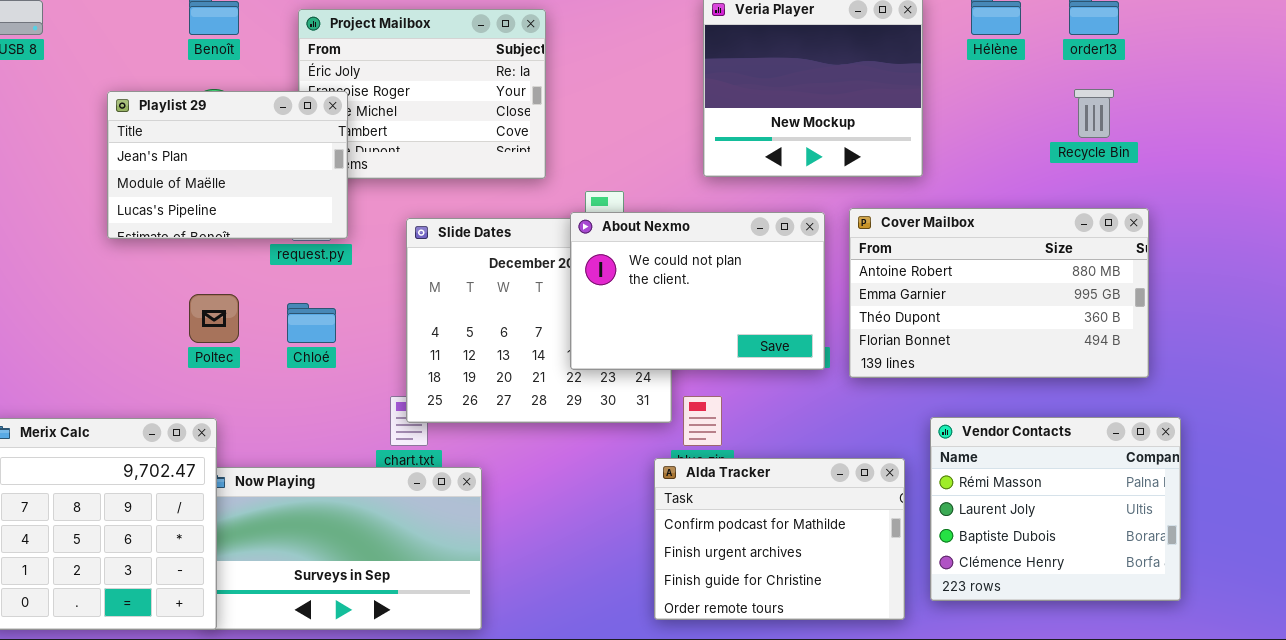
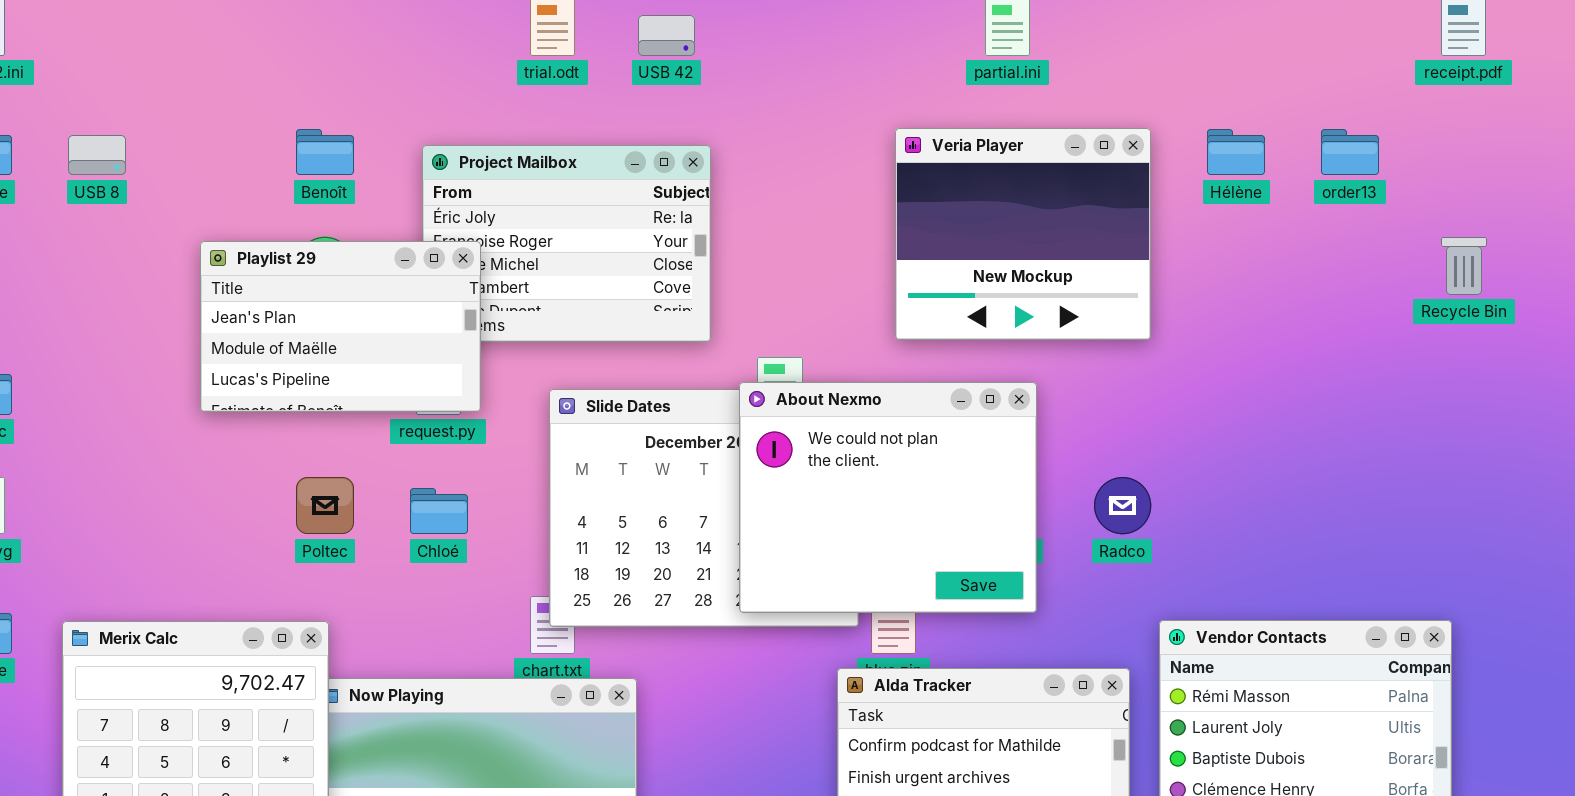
Recycle Bin: [1074,89,1114,138] -> [1441,237,1487,295], moved
Cover Mailbox: [849,208,1149,378] -> none, closed
About Nexmo: [570,212,825,370] -> [739,382,1037,613], resized

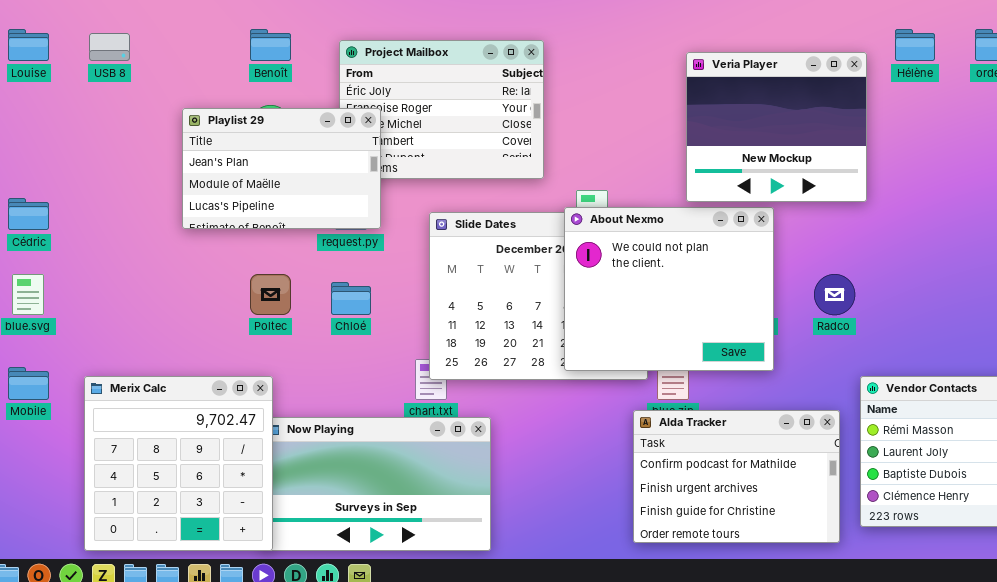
Veria Player: [895,128,1151,340] -> [686,52,867,202], moved

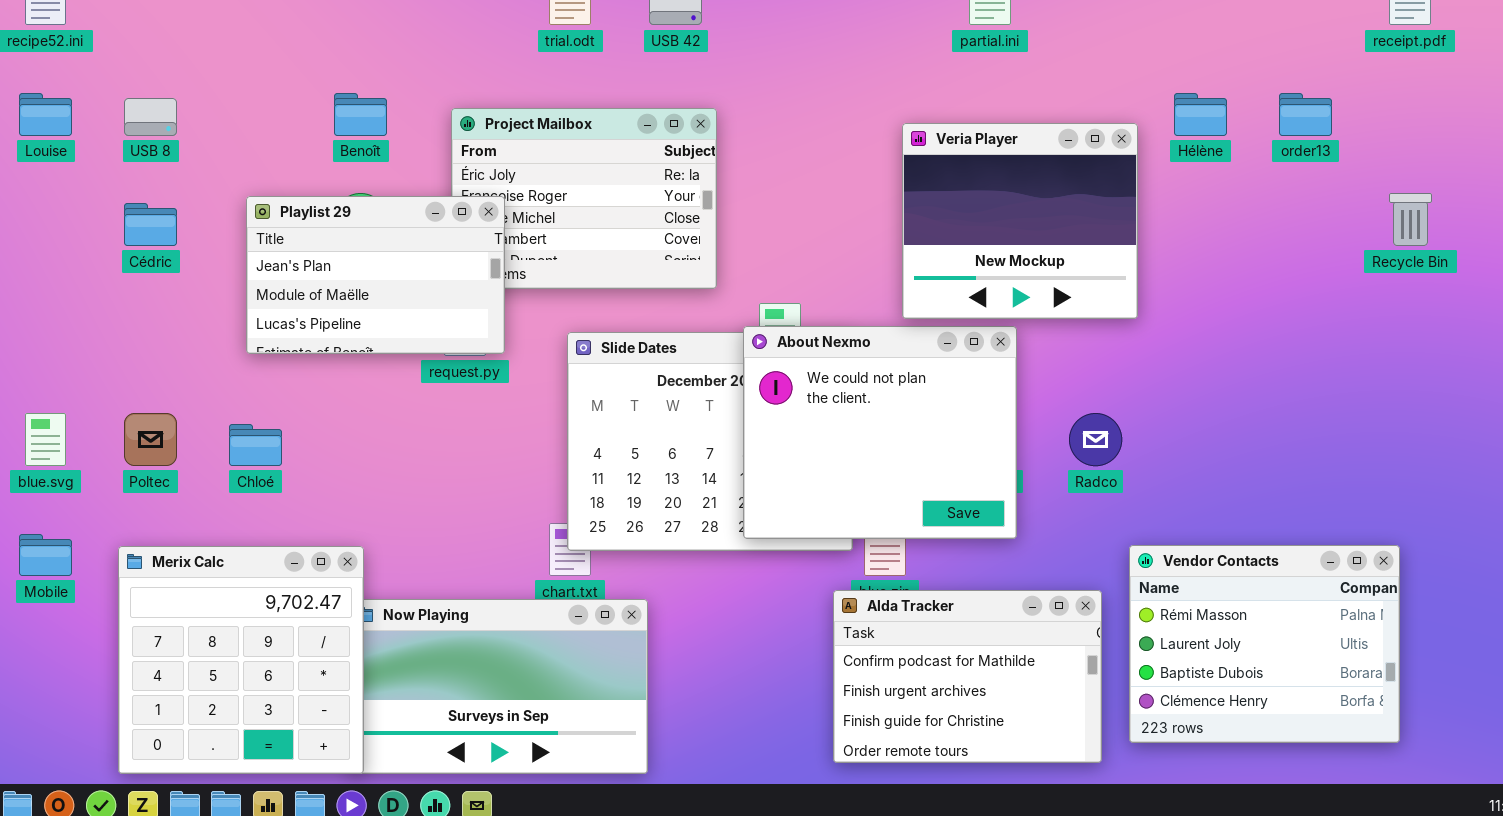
Cédric: [8,198,49,230] -> [124,203,177,246], moved
Poltec: [250,274,291,315] -> [124,413,177,466], moved
Chloé: [331,282,371,315] -> [229,424,282,466], moved

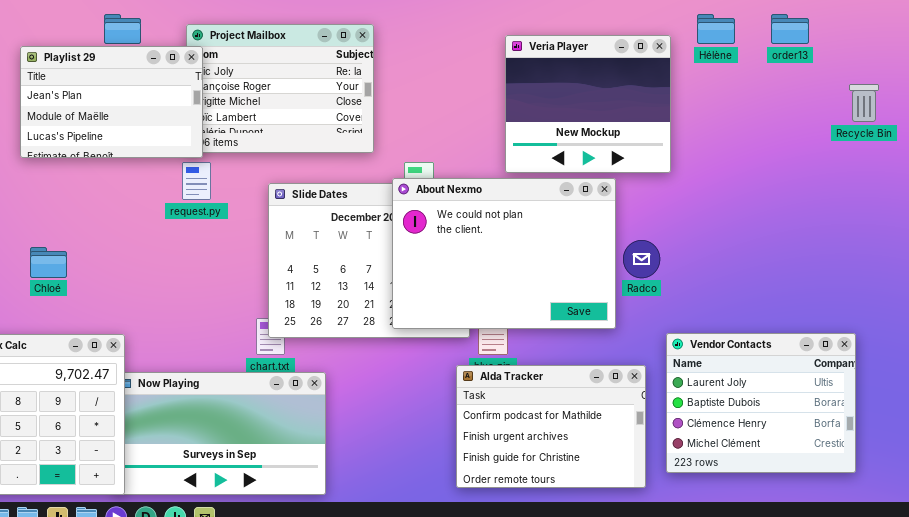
Playlist 29: [246,196,505,354] -> [20,46,203,158], moved
About Nexmo: [743,326,1017,539] -> [392,178,616,329], resized
Vendor Contacts: [1129,545,1400,743] -> [666,333,856,473], scrolled down 1 row

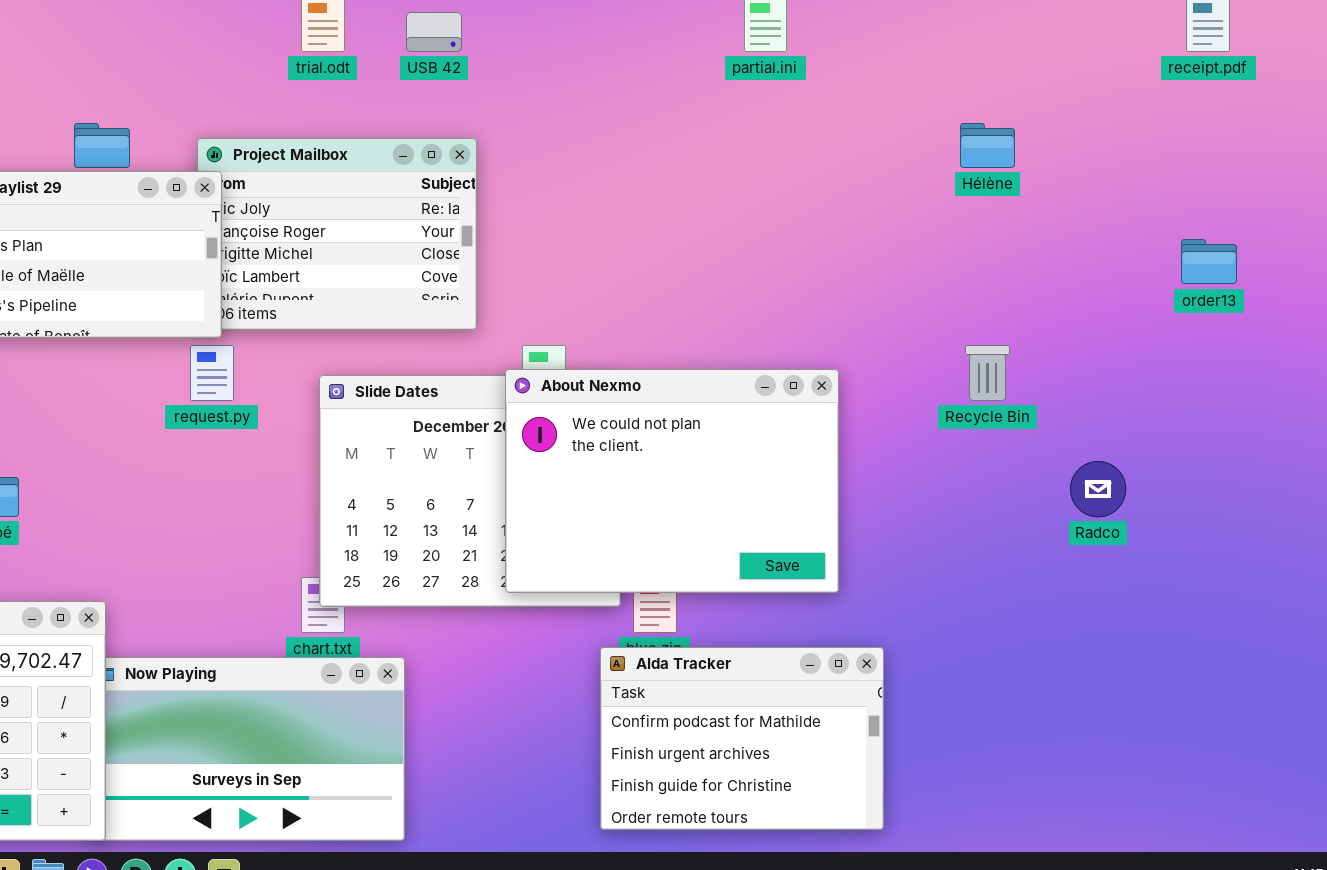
order13: [771,14,809,44] -> [1181,239,1237,284], moved
Veria Player: [505,35,671,173] -> none, closed
Recycle Bin: [849,84,879,122] -> [965,345,1010,401], moved
Radco: [623,240,660,278] -> [1070,461,1126,517], moved
Vendor Contacts: [666,333,856,473] -> none, closed

